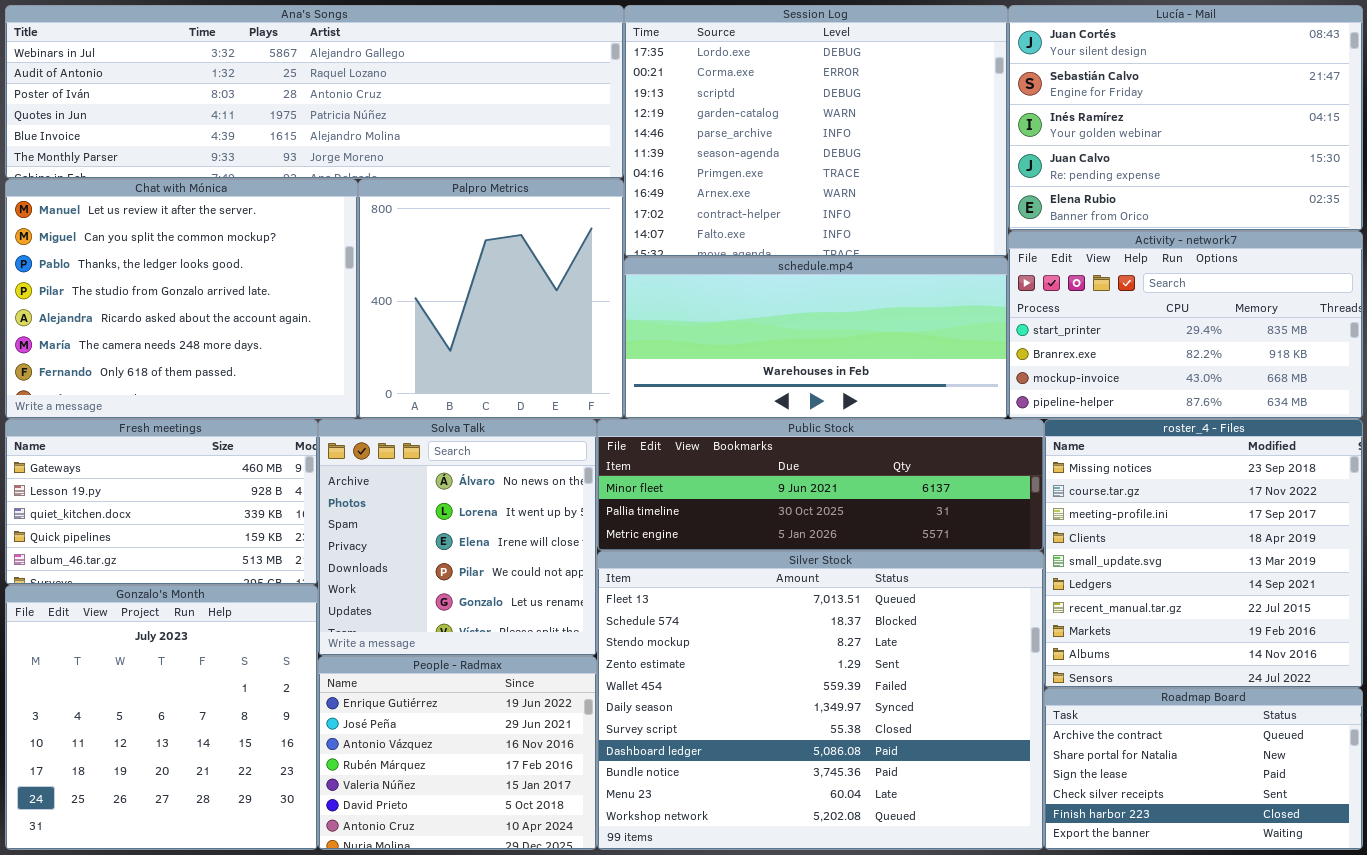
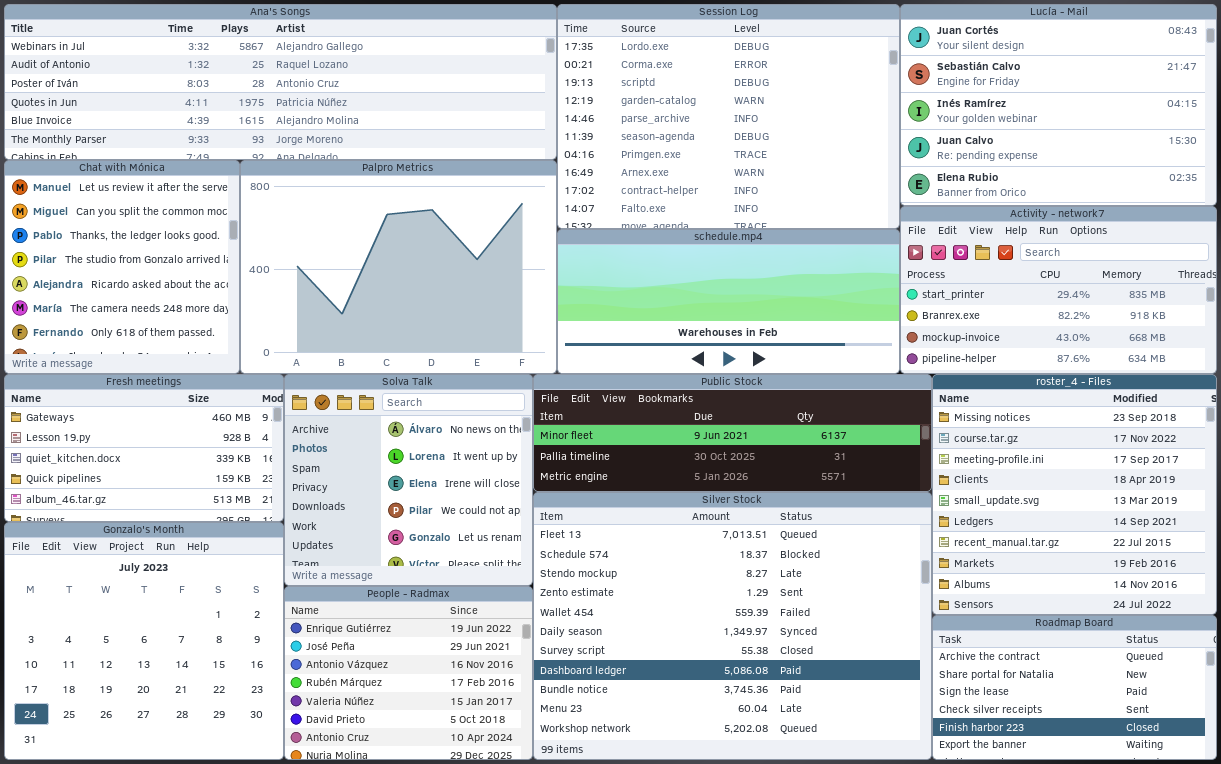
Chat with Mónica: [5,179,358,419] -> [4,160,240,374], resized
Palpro Metrics: [358,179,624,419] -> [240,160,557,374], resized

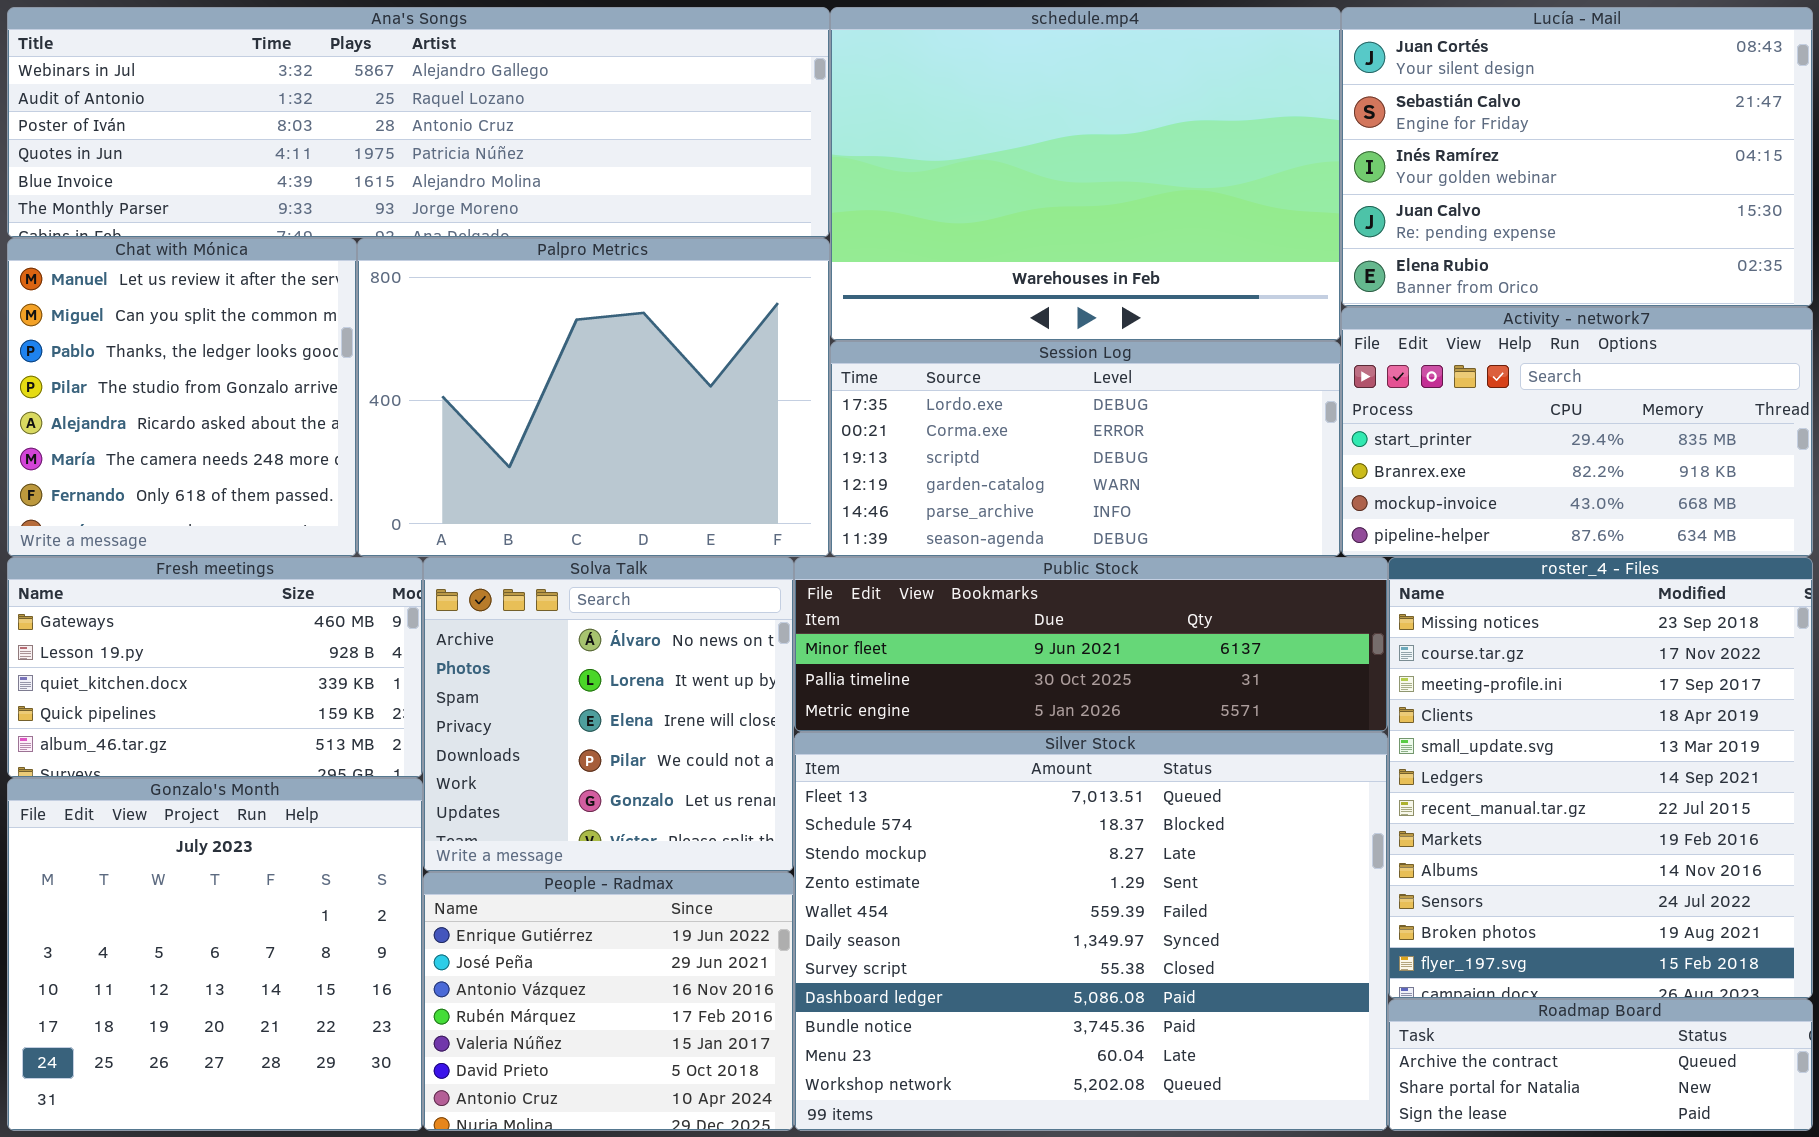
Session Log: [557,4,900,229] -> [830,341,1341,557], moved, resized
schedule.mp4: [557,229,900,374] -> [830,7,1341,341], moved, resized
roster_4 - Files: [932,374,1217,615] -> [1388,557,1813,999], resized
Roadmap Board: [932,615,1217,760] -> [1388,999,1813,1131], resized

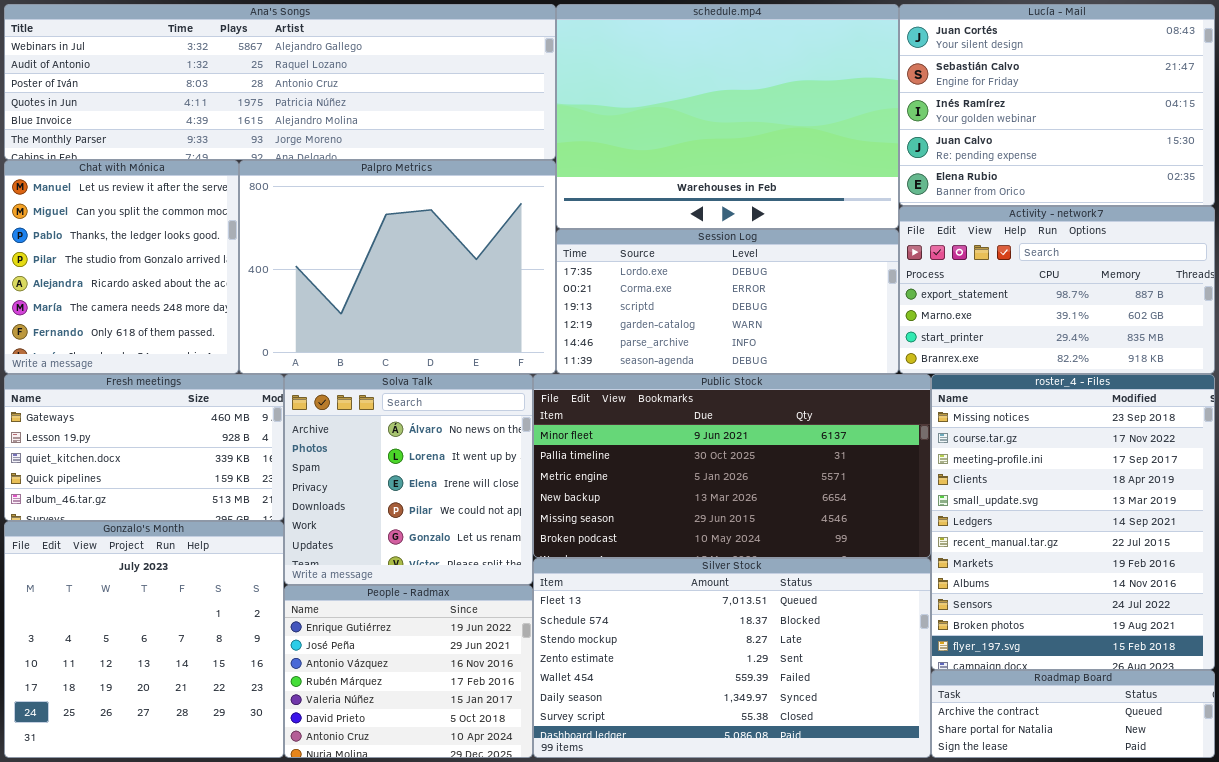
Activity - network7: [1341,307,1813,557] -> [899,206,1215,374], scrolled up 2 rows
Public Stock: [794,557,1388,732] -> [533,374,931,558], resized
Silver Stock: [794,732,1388,1131] -> [533,558,931,758], resized

